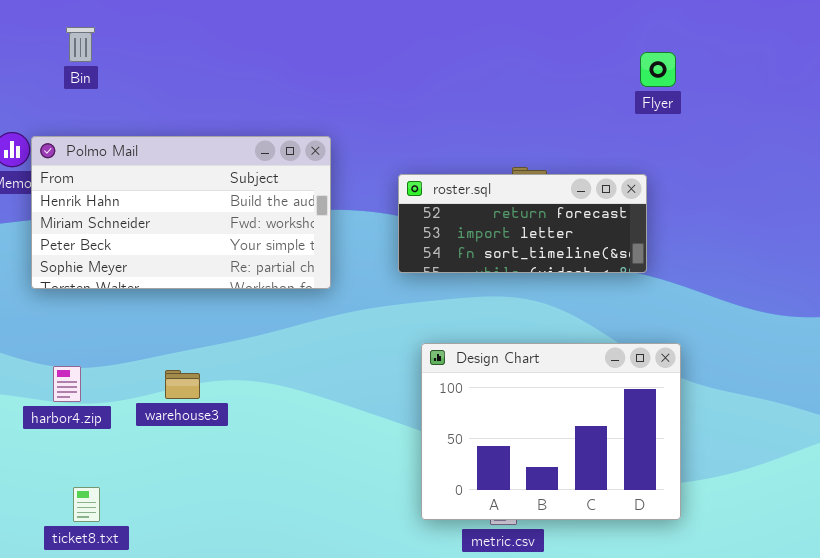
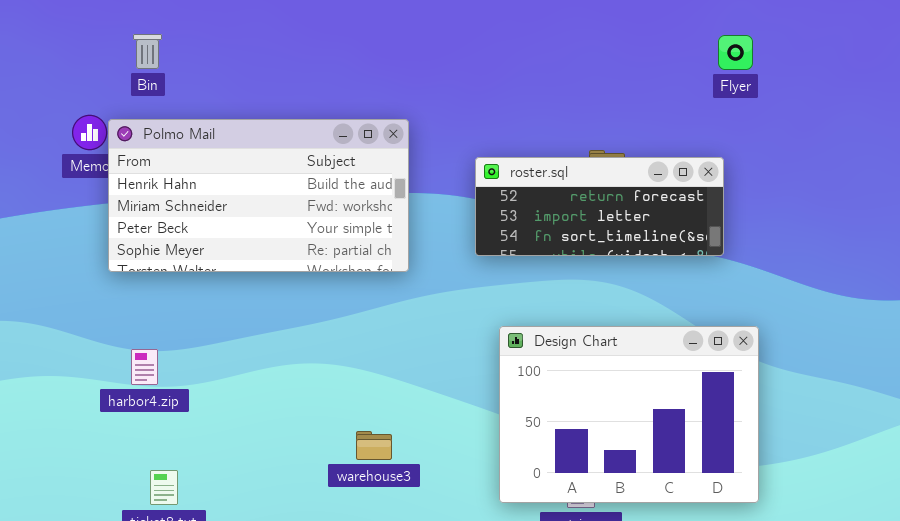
Bin: [66,27,95,62] -> [133,34,162,69], moved
warehouse3: [165,370,200,399] -> [356,431,392,460], moved

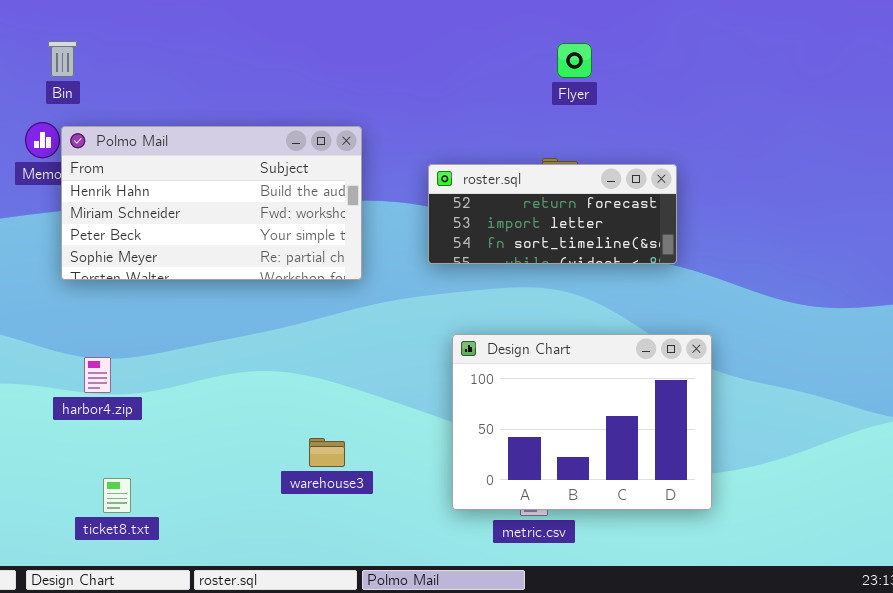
Bin: [133,34,162,69] -> [48,41,77,77], moved
Flyer: [718,35,753,70] -> [557,43,592,78], moved

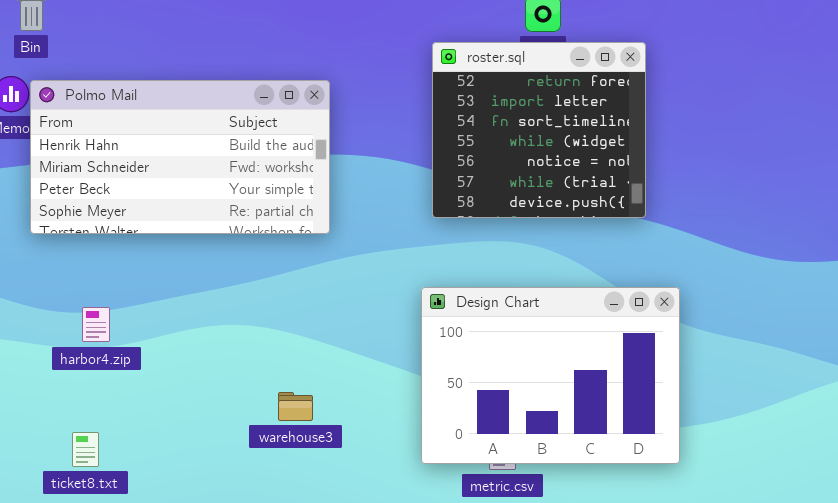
roster.sql: [428,164,677,264] -> [432,42,646,218], resized
harbor4.zip: [84,357,111,393] -> [82,307,110,342], moved

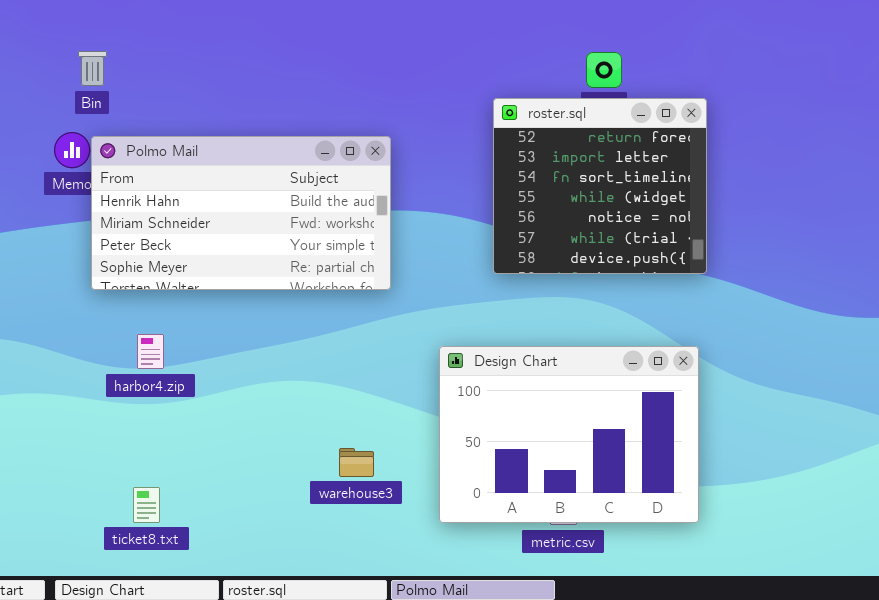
Design Chart: [421,287,680,464] -> [439,346,699,523], moved
harbor4.zip: [82,307,110,342] -> [137,334,164,369], moved

